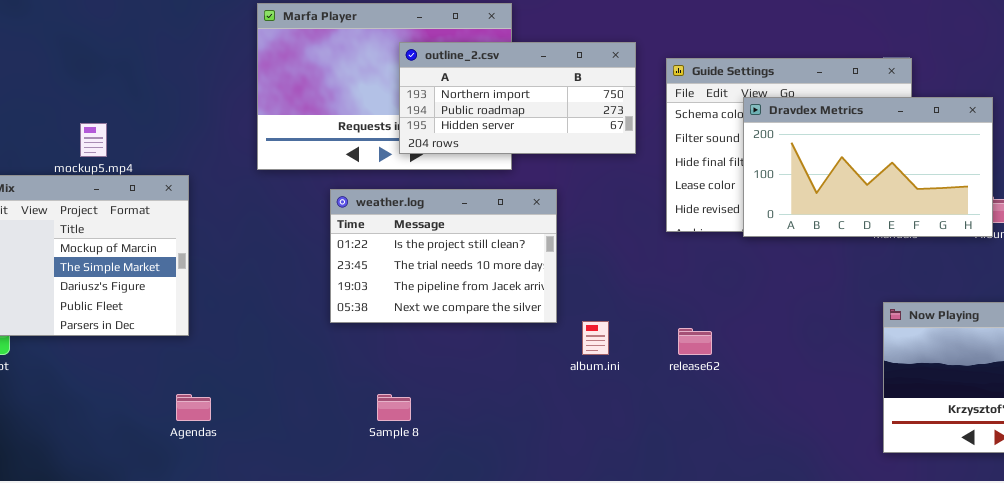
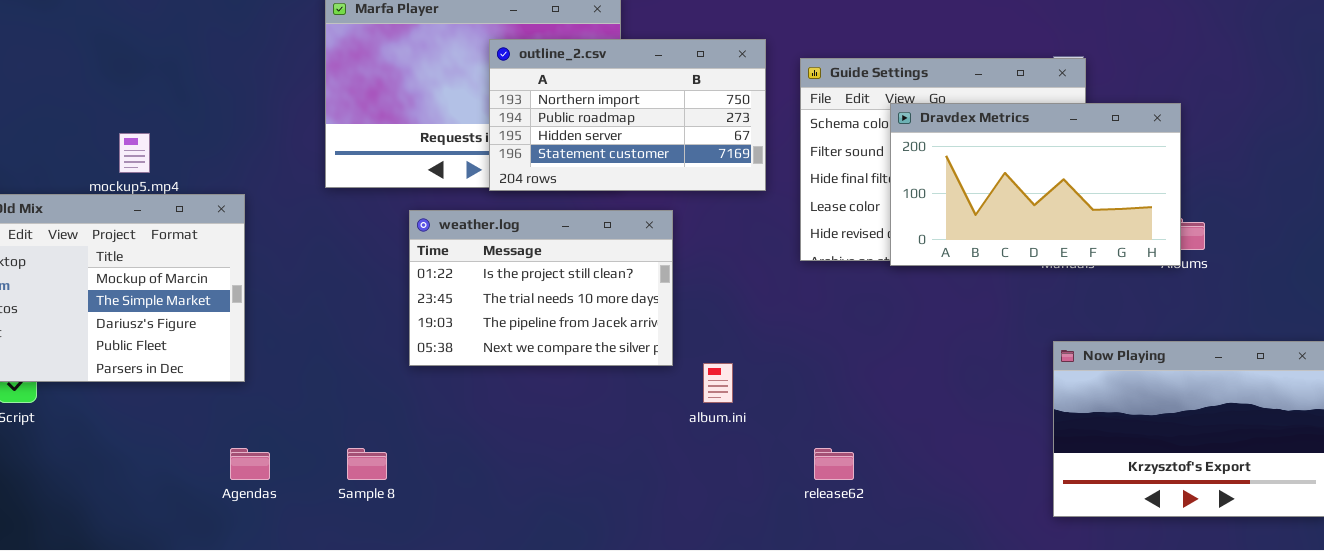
outline_2.csv: [399,42,636,154] -> [489,39,766,191], resized
release62: [678,328,712,355] -> [814,448,854,480], moved
Sample 8: [377,394,411,421] -> [347,448,387,480], moved

